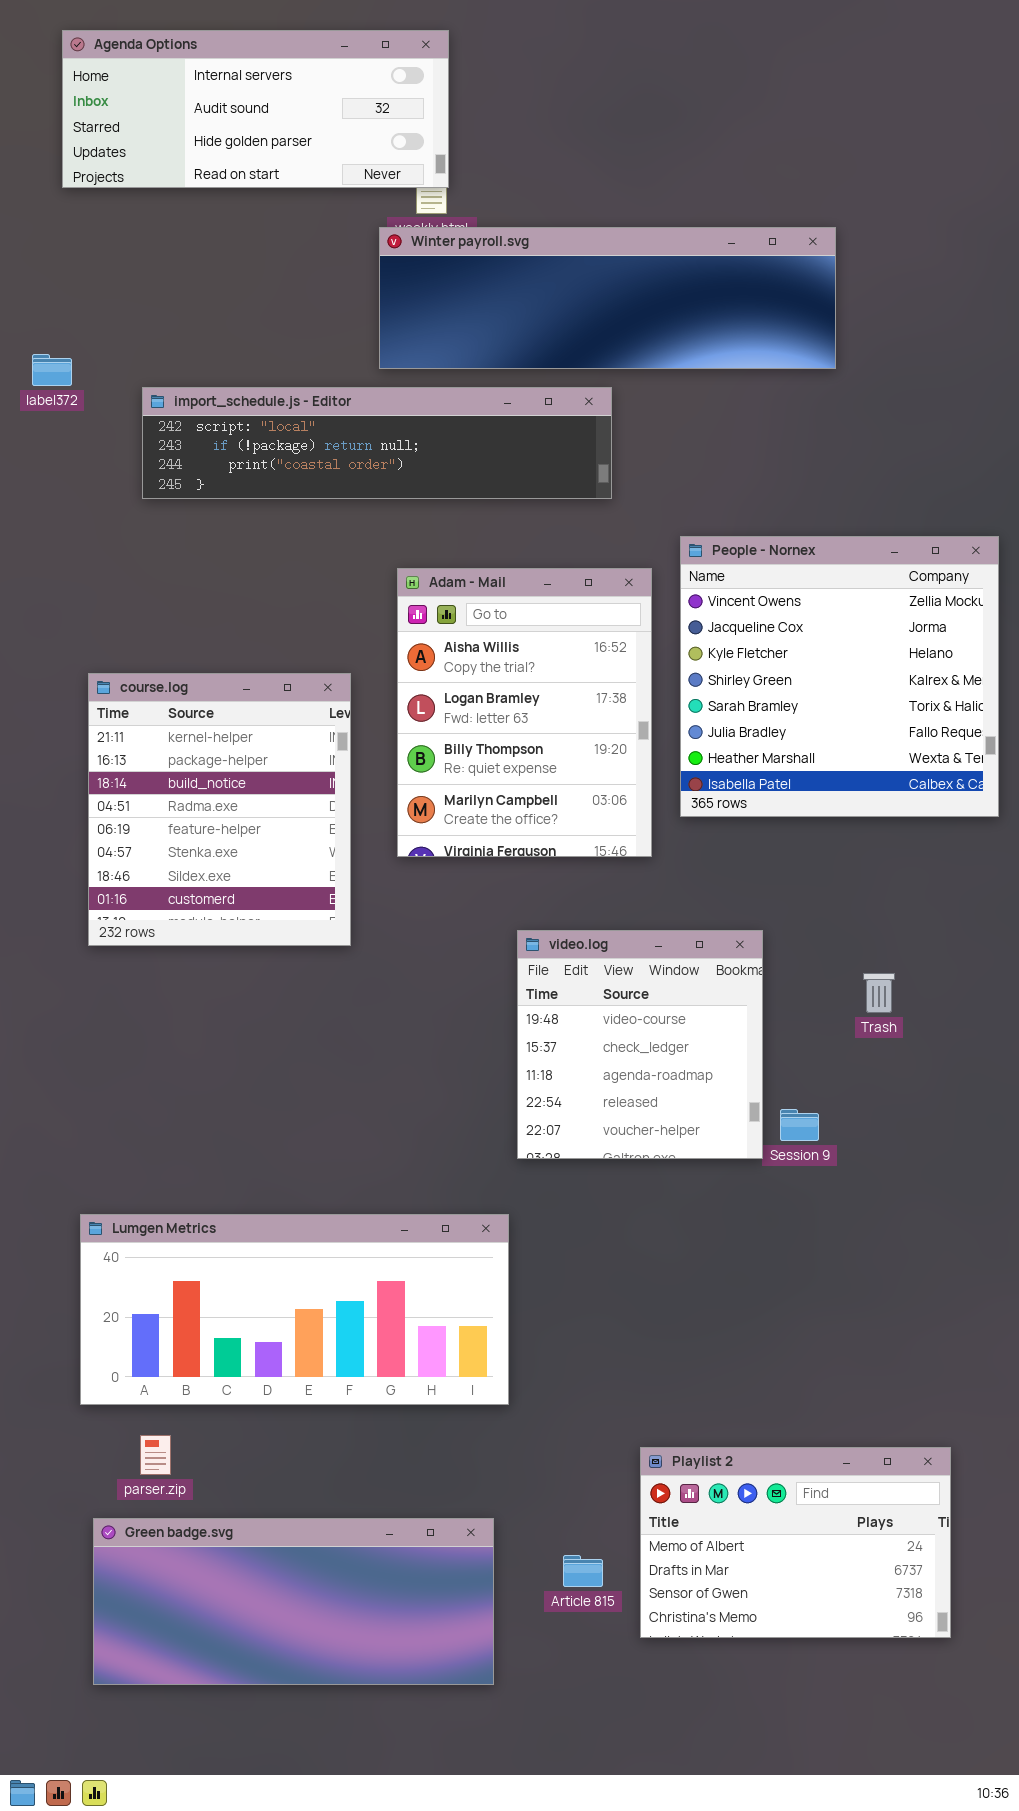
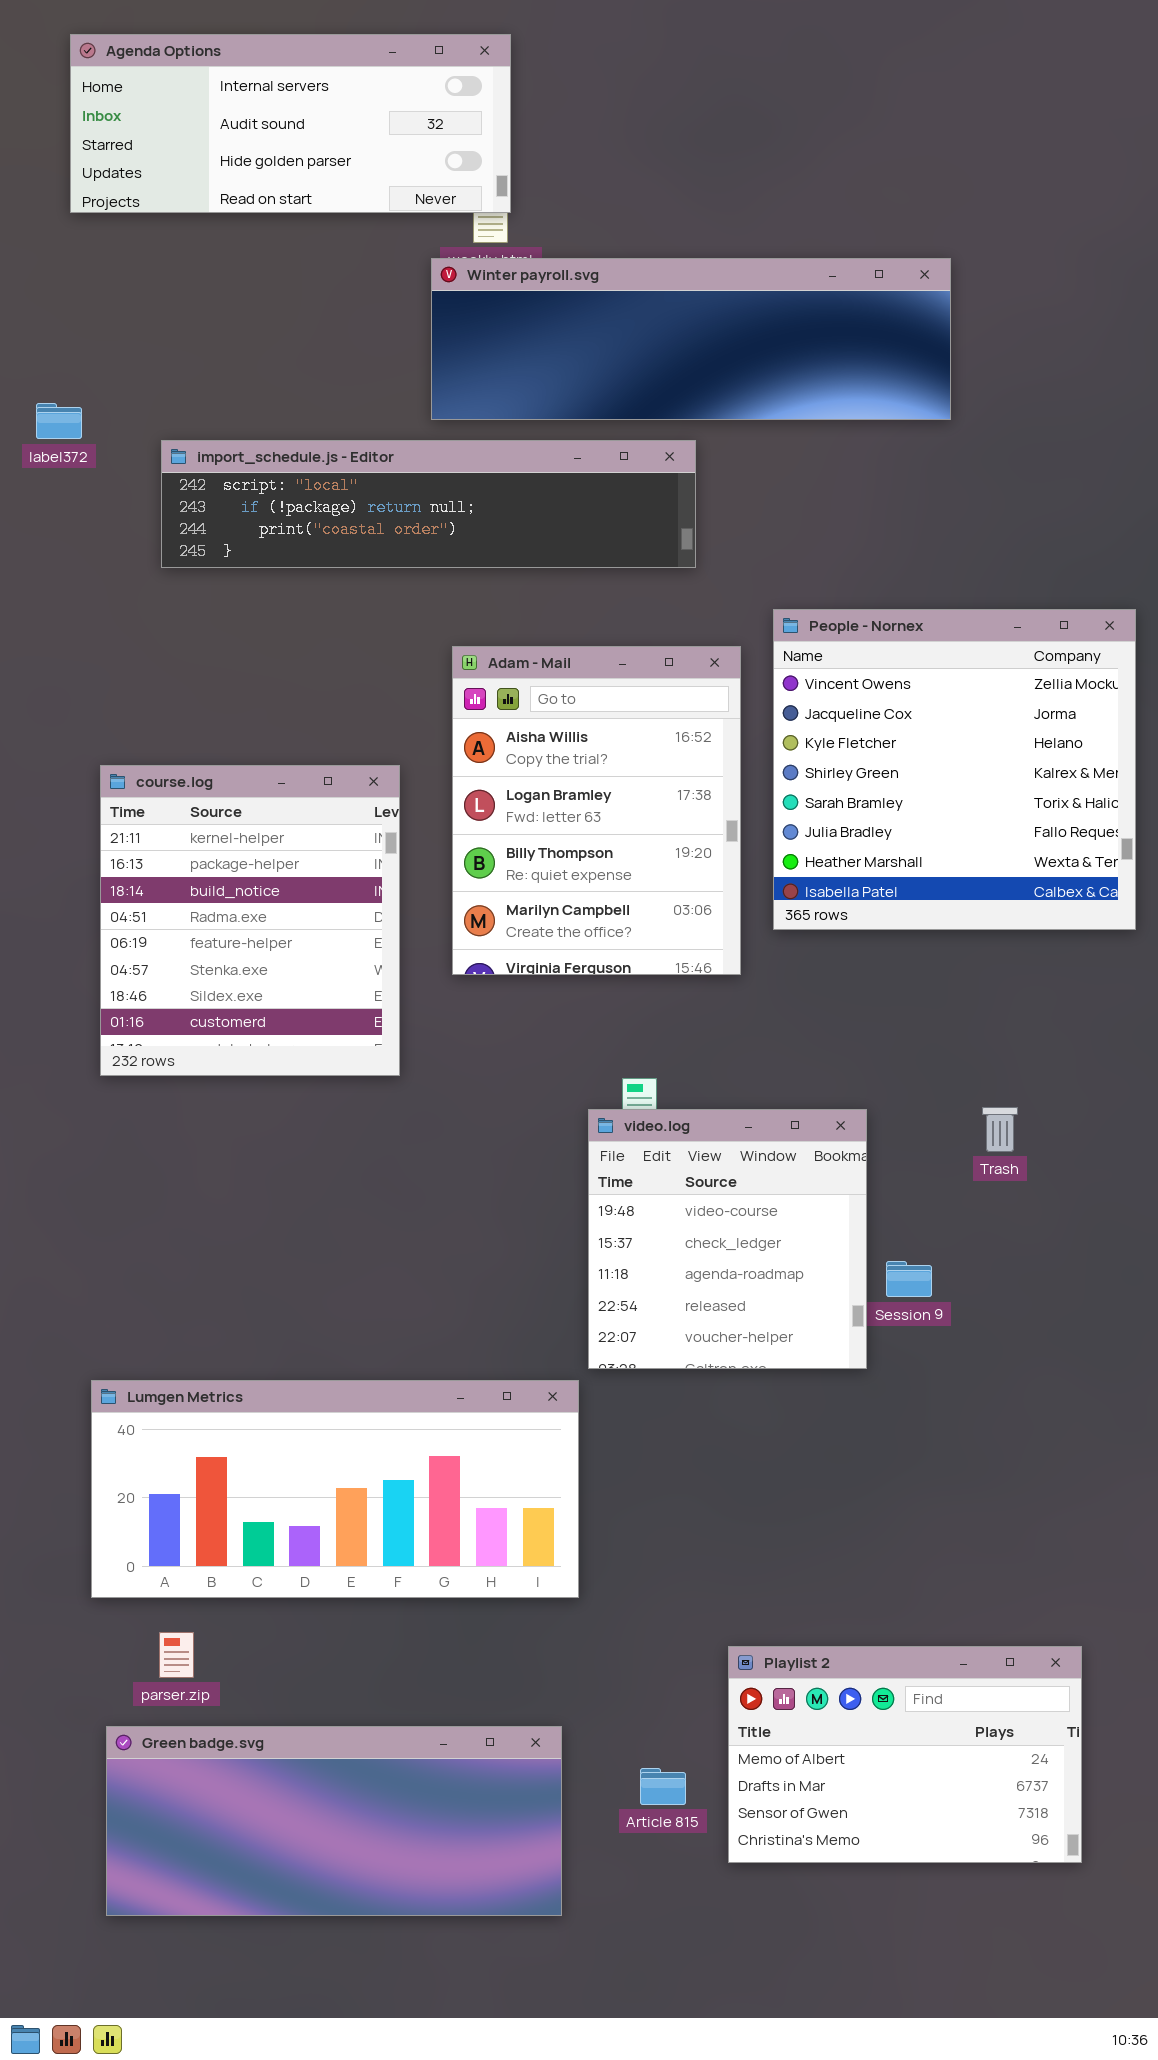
video.log: [517,930,763,1159] -> [588,1109,867,1369], moved

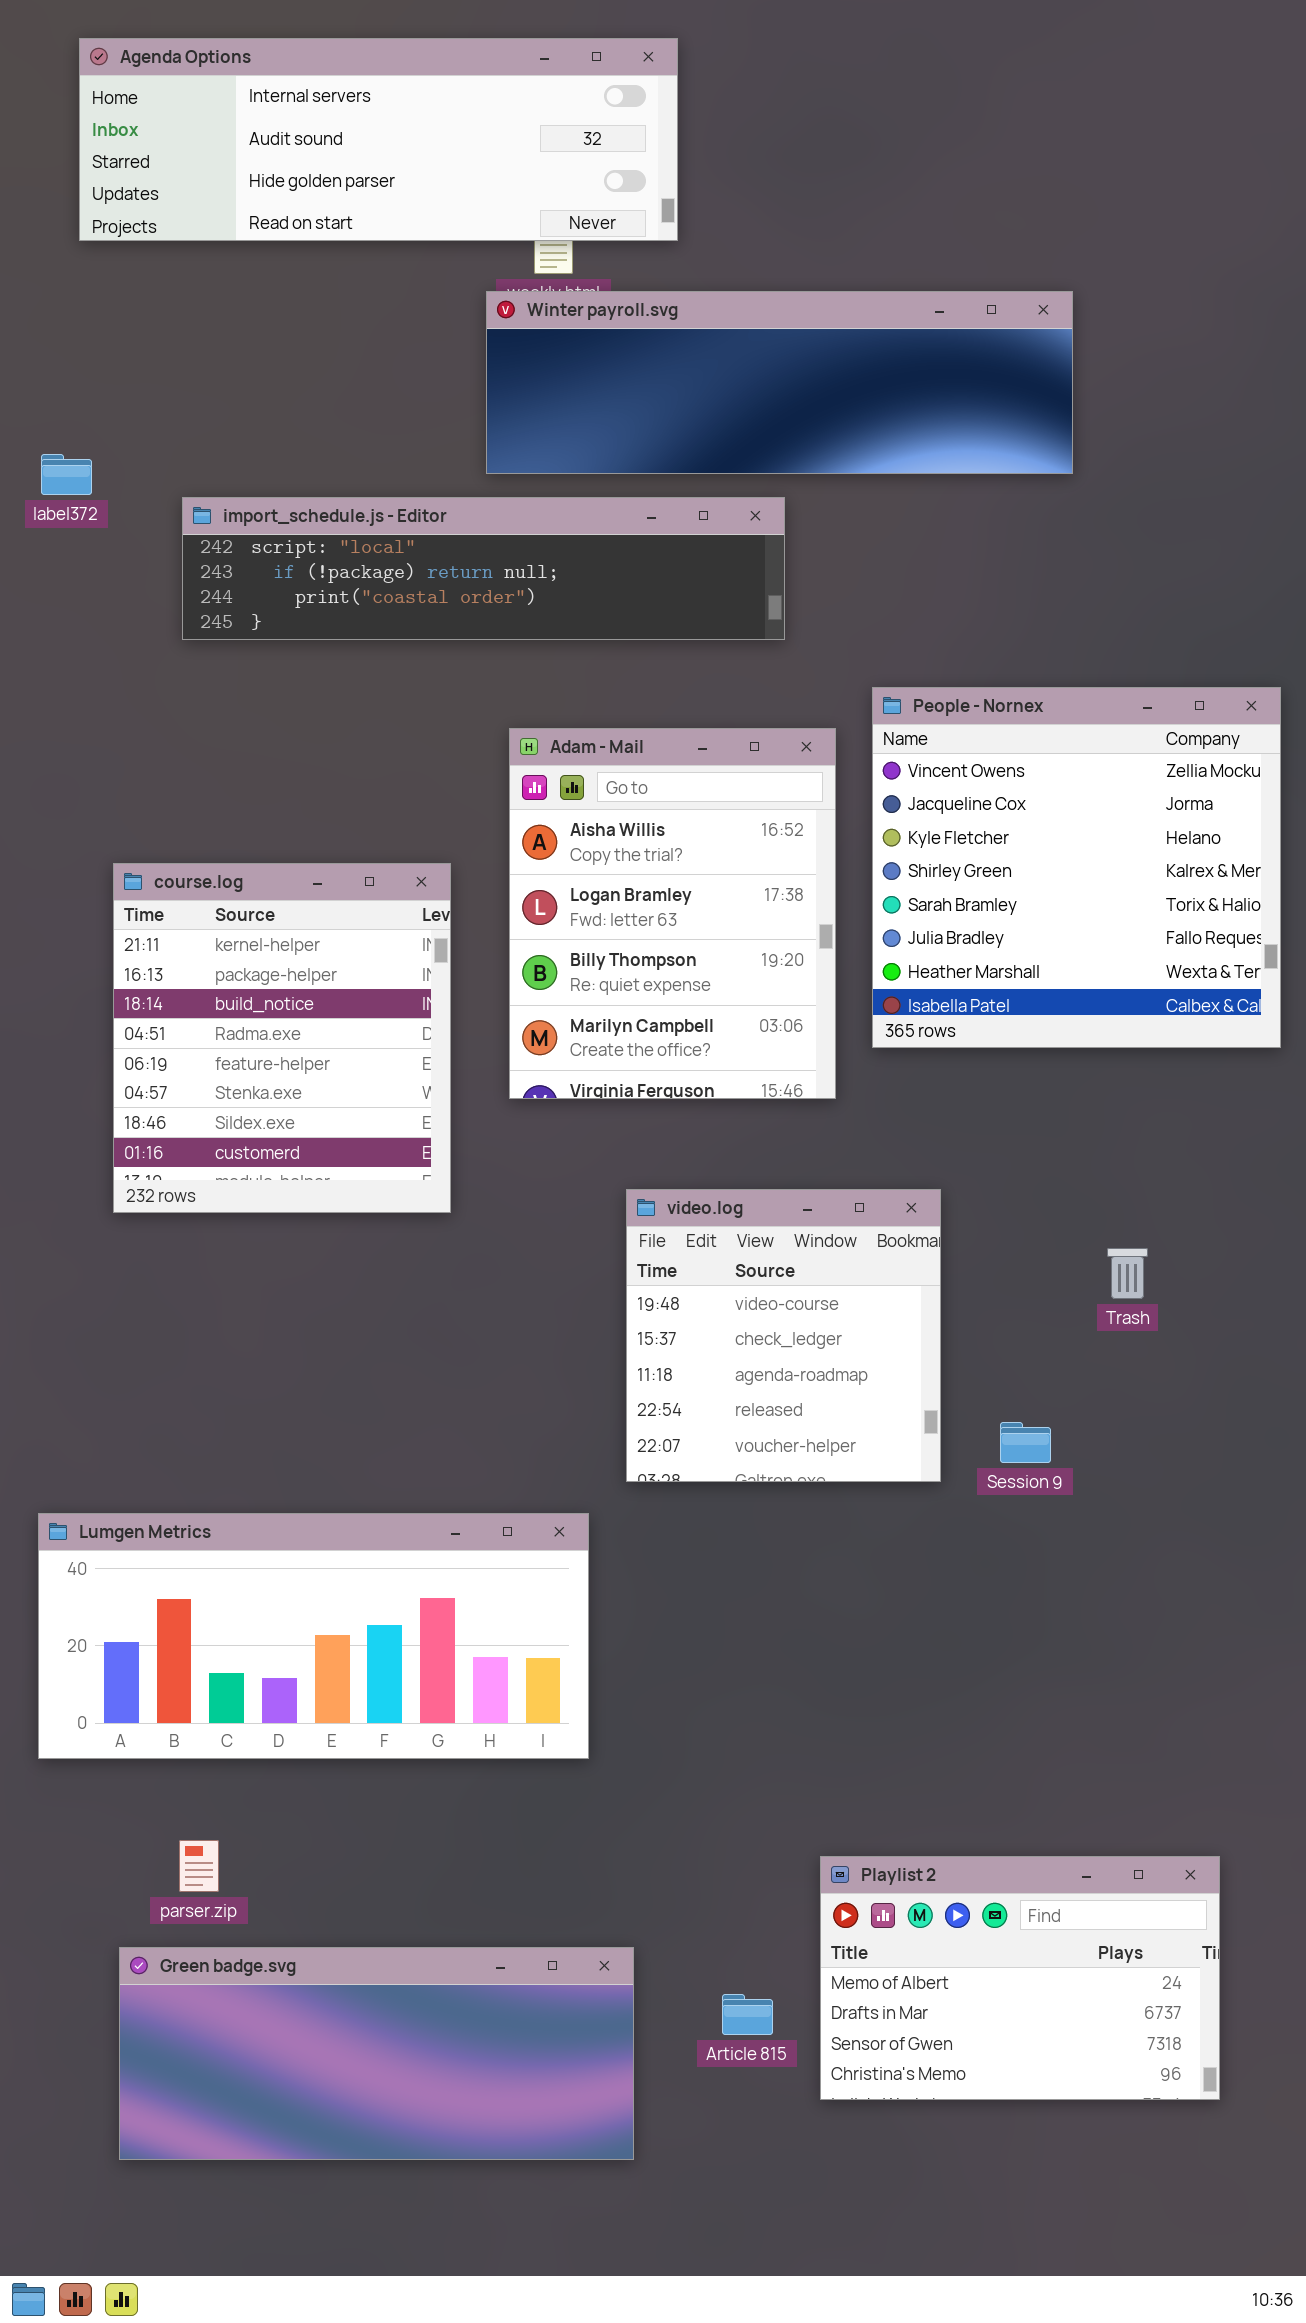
Agenda Options: [70,34,511,213] -> [79,38,678,241], resized
video.log: [588,1109,867,1369] -> [626,1189,941,1482], moved
Lumgen Metrics: [91,1380,579,1598] -> [38,1513,589,1759], moved

